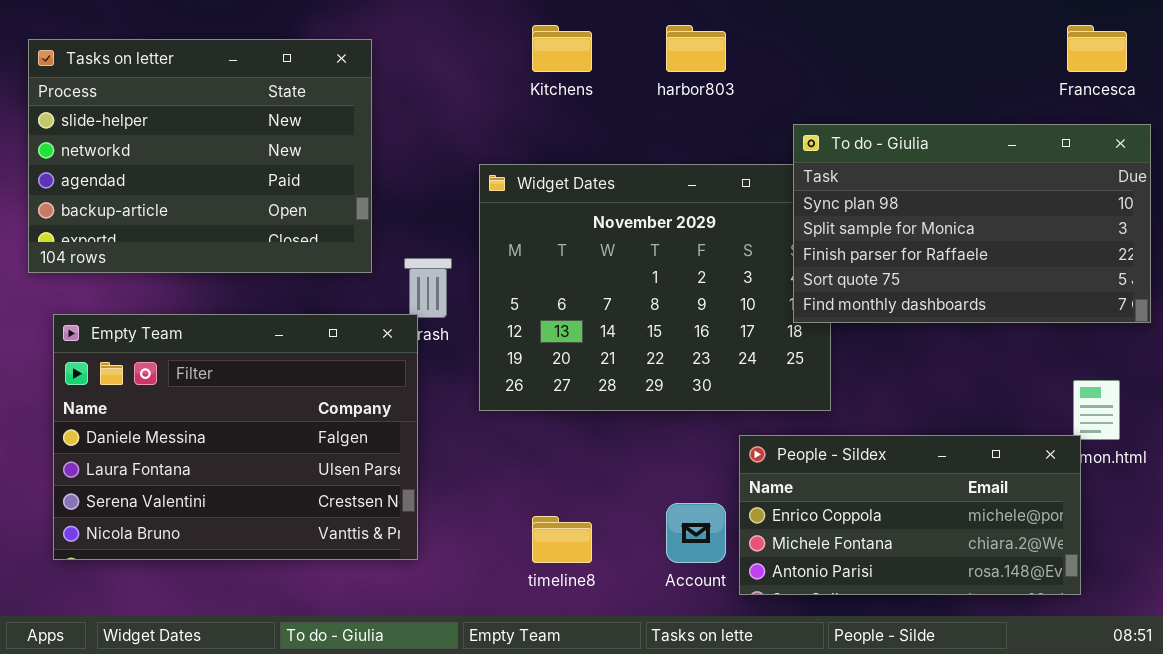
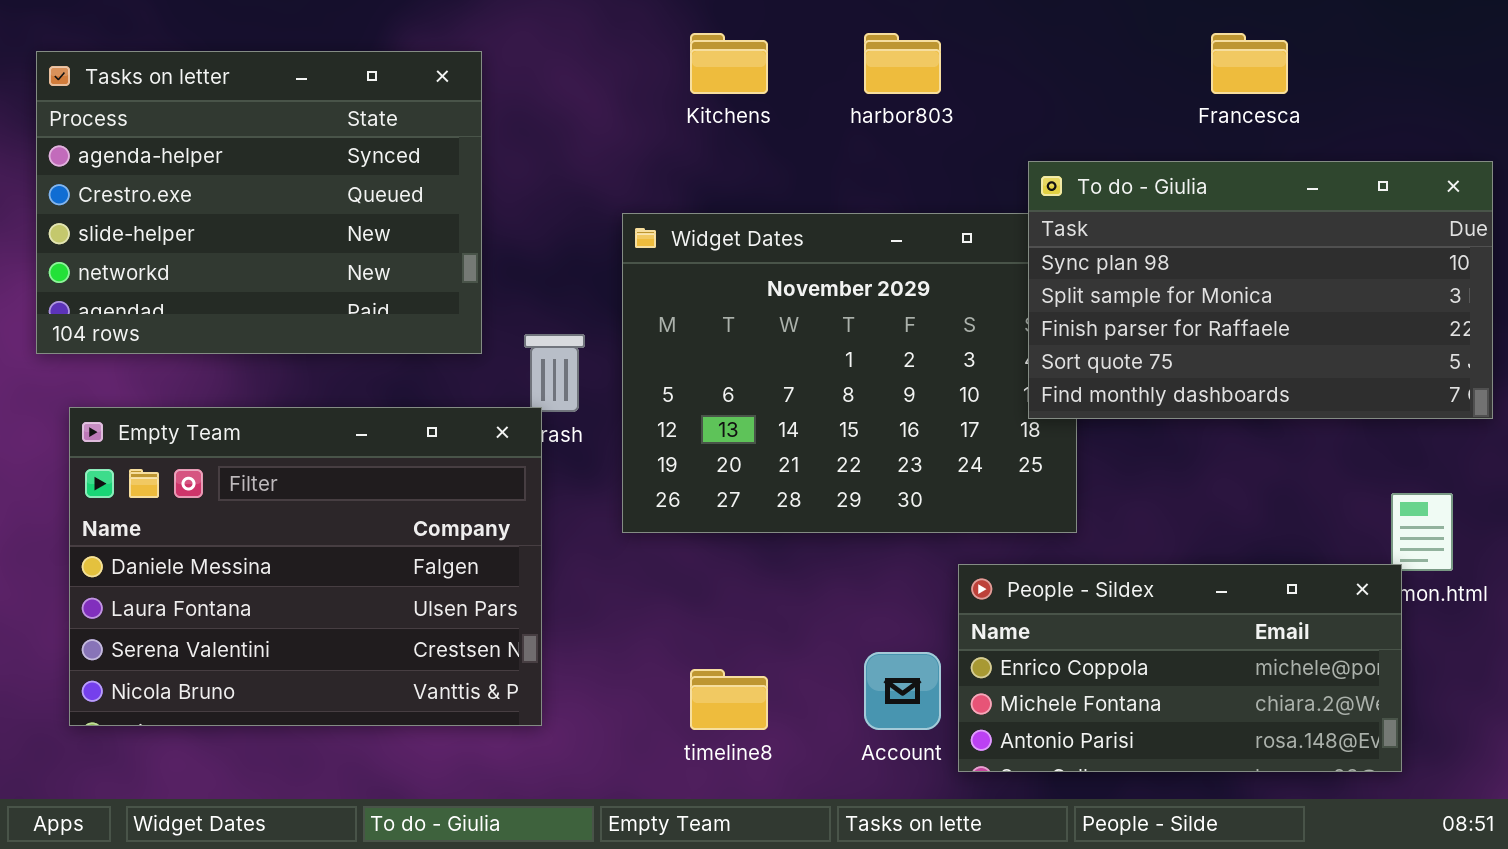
Francesca: [1067,25,1127,72] -> [1211,33,1288,94], moved
Tasks on letter: [28,39,372,273] -> [36,51,482,354], scrolled up 2 rows

